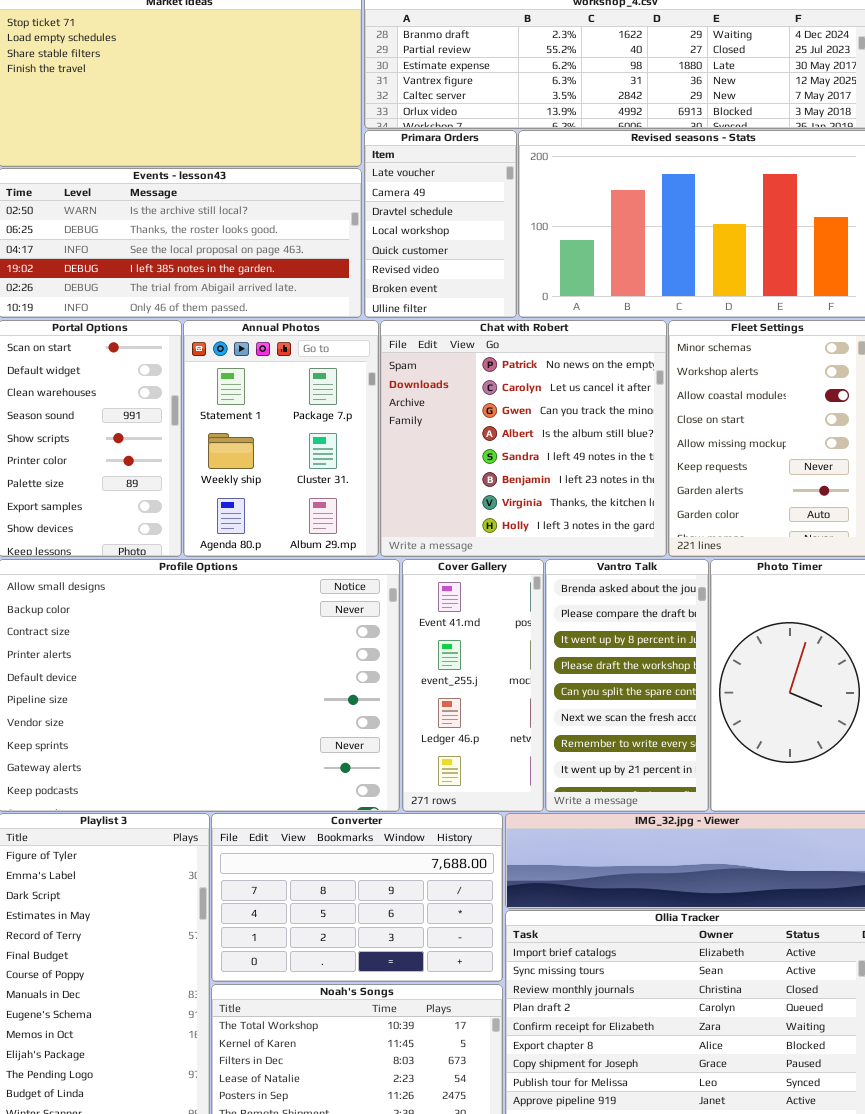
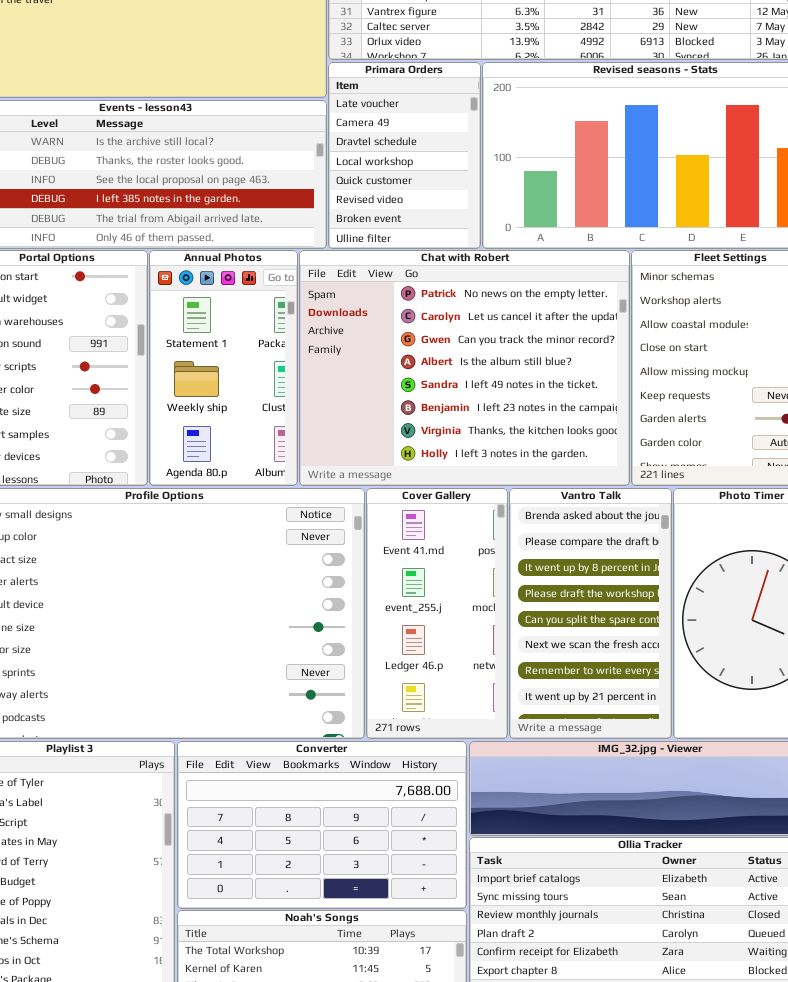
Annual Photos: [183,320,379,557] -> [149,250,298,486], resized
Chat with Robert: [380,320,667,557] -> [299,250,630,486], resized

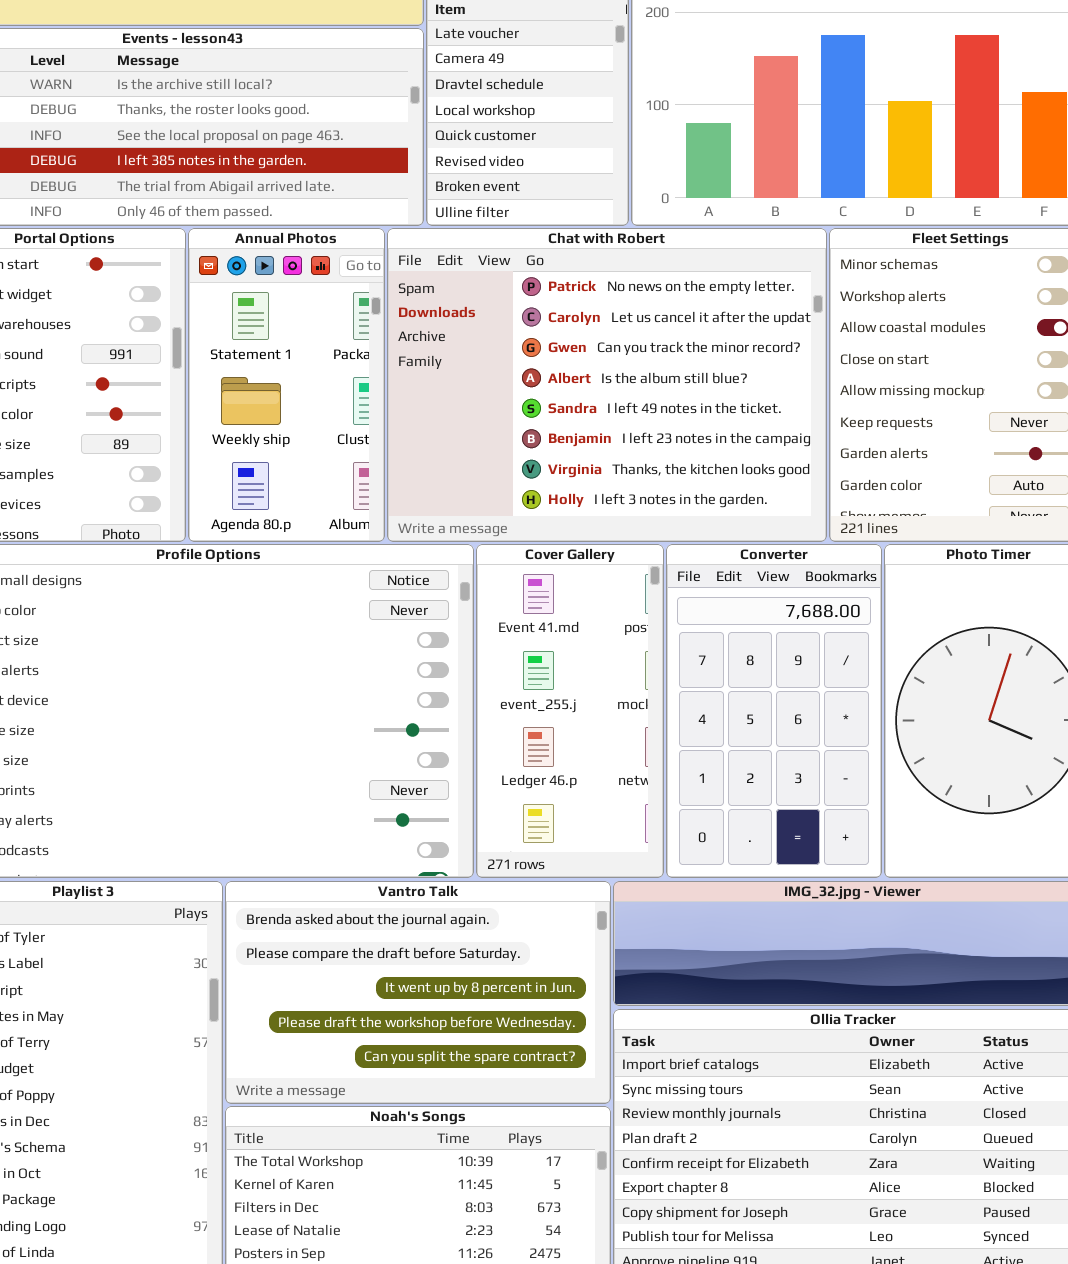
Vantro Talk: [509,488,672,739] -> [225,881,611,1104], moved, resized
Converter: [177,741,467,909] -> [666,544,882,878], moved, resized

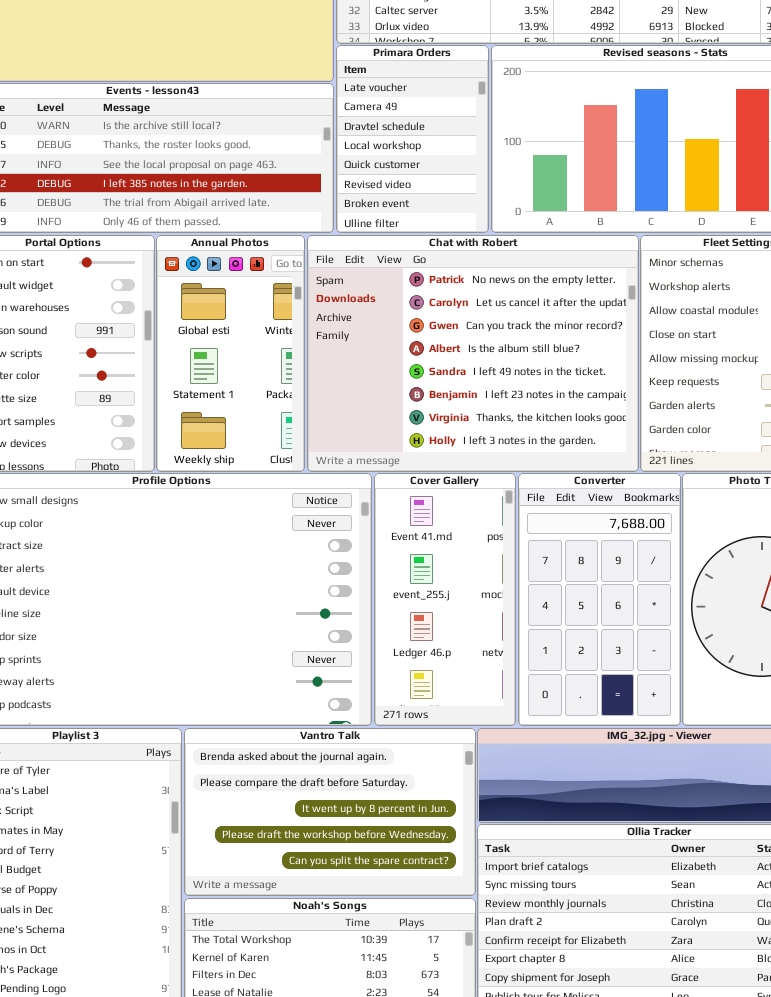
Annual Photos: [188,228,385,542] -> [156,235,305,472], scrolled up 1 row

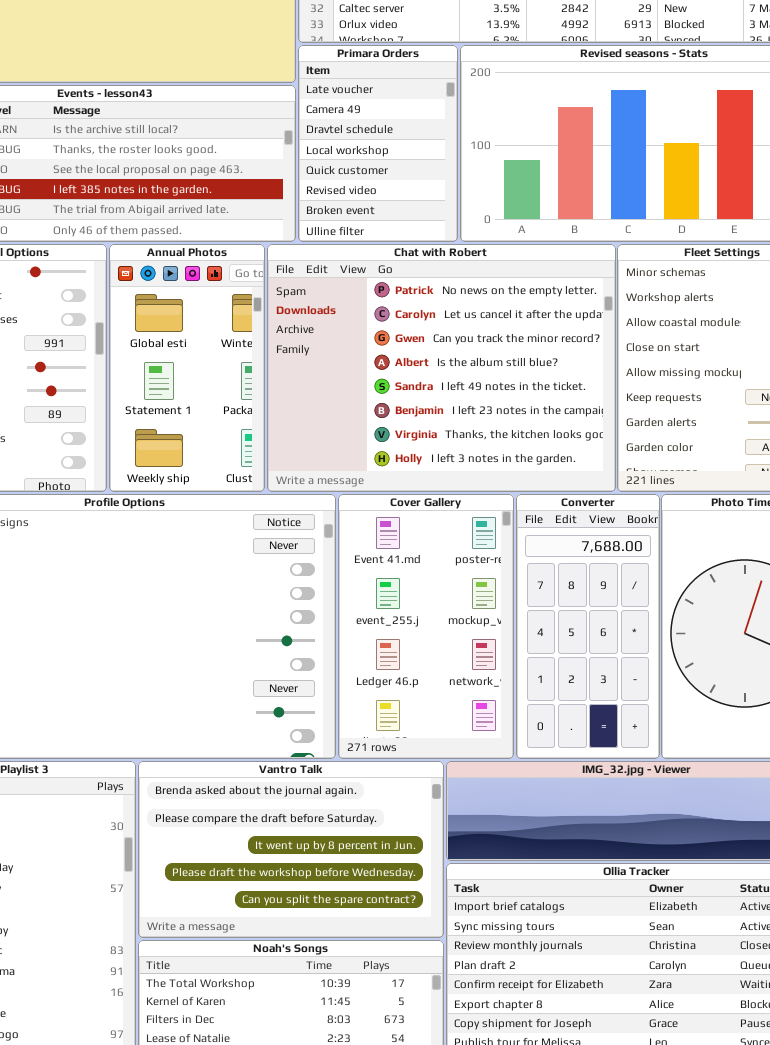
Cover Gallery: [374,473,516,726] -> [338,494,514,759], resized
Converter: [518,473,681,726] -> [516,494,660,759], resized

